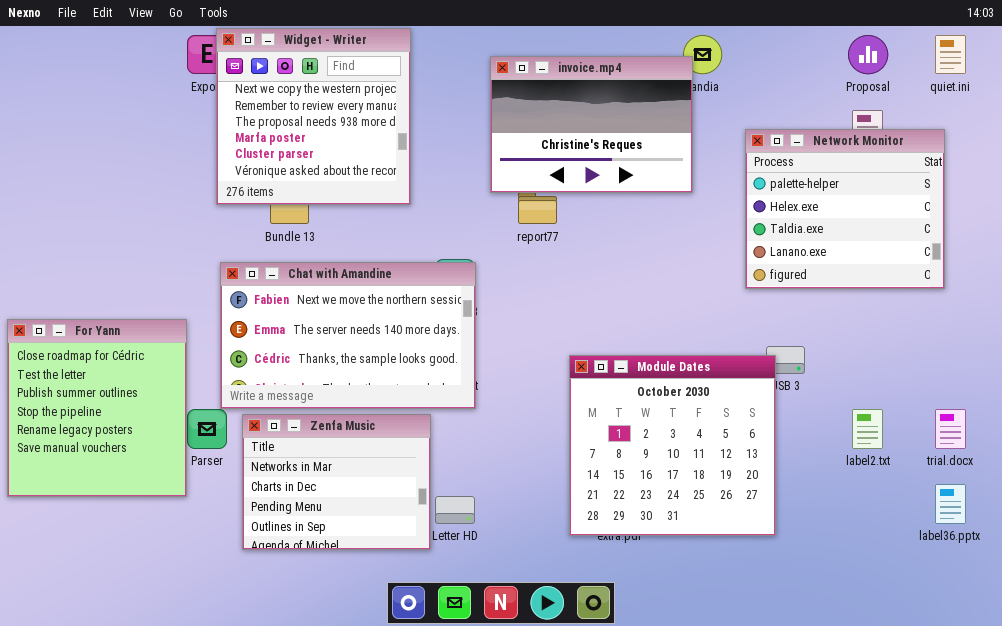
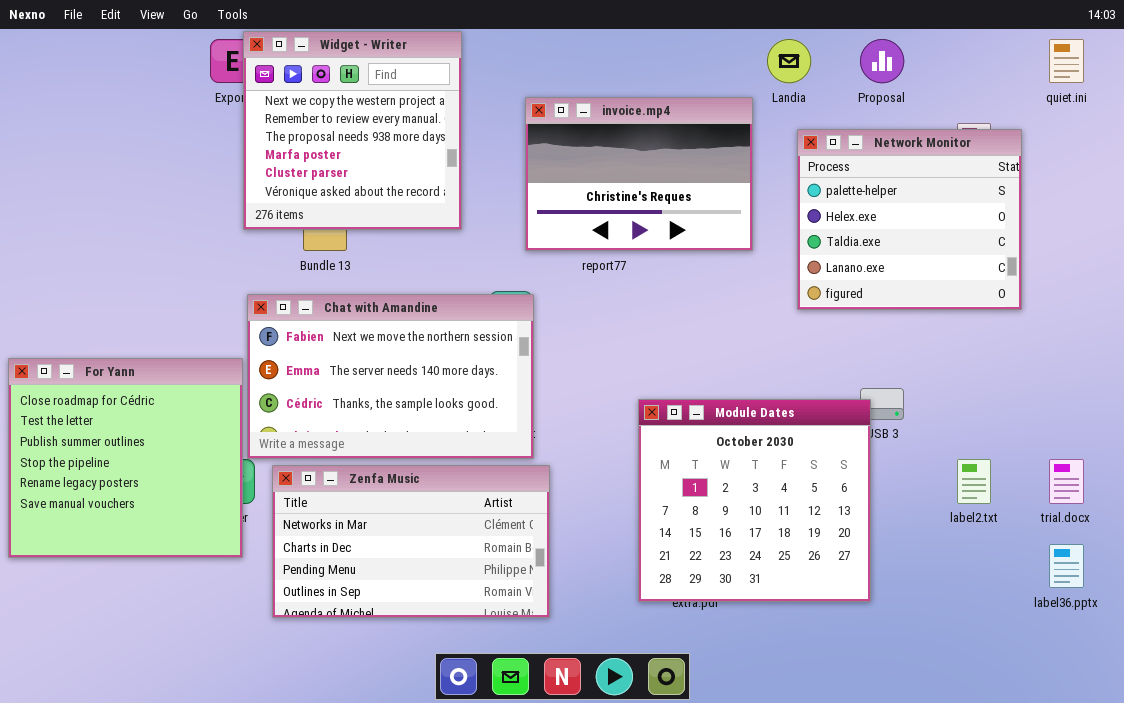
Proposal: [848,35,888,74] -> [860,39,904,83], moved
invoice.mp4: [490,56,693,193] -> [525,97,753,251], moved
Network Monitor: [745,129,945,289] -> [797,129,1022,310], moved
For Yann: [7,319,187,497] -> [8,358,243,558], resized
Zenfa Music: [242,414,431,550] -> [272,465,550,618], resized

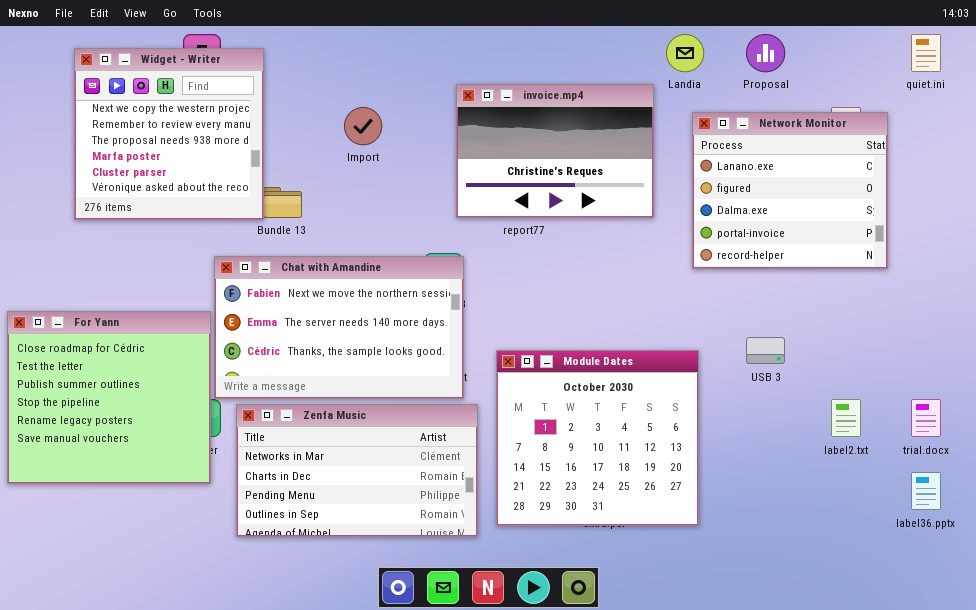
Widget - Writer: [243,31,462,230] -> [74,48,264,220], moved
Network Monitor: [797,129,1022,310] -> [692,112,888,269], scrolled down 3 rows
Module Dates: [638,399,871,602] -> [496,350,699,526], moved

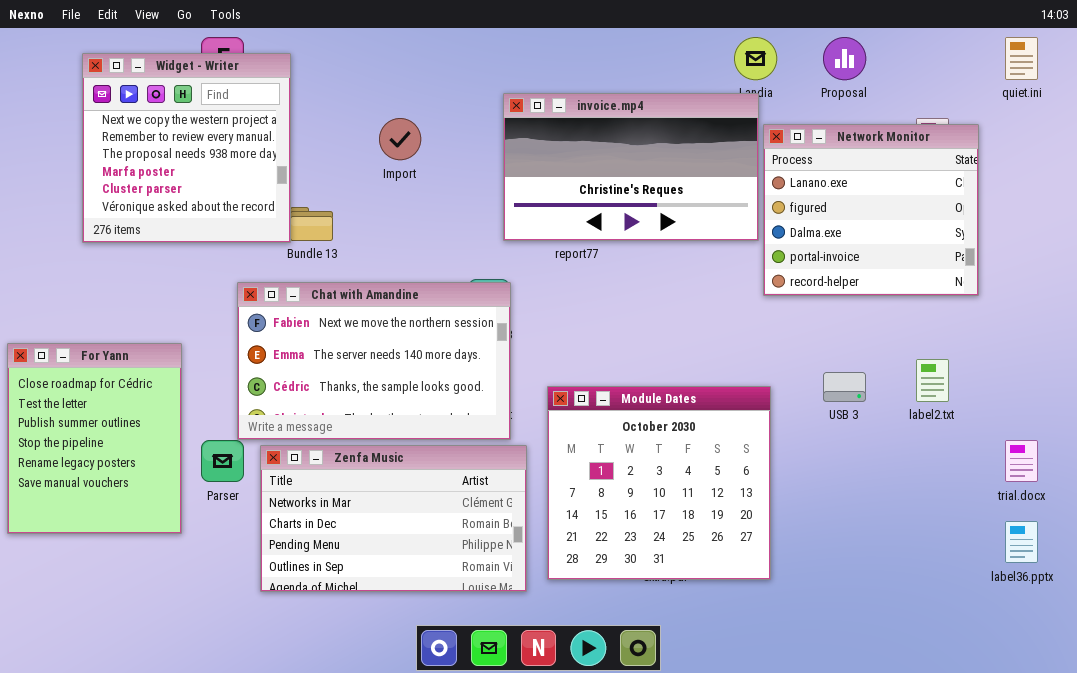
invoice.mp4: [456,84,654,218] -> [503,93,759,241], resized
For Yann: [7,311,211,484] -> [7,343,182,534], resized
label2.txt: [831,399,861,437] -> [916,359,949,402], moved

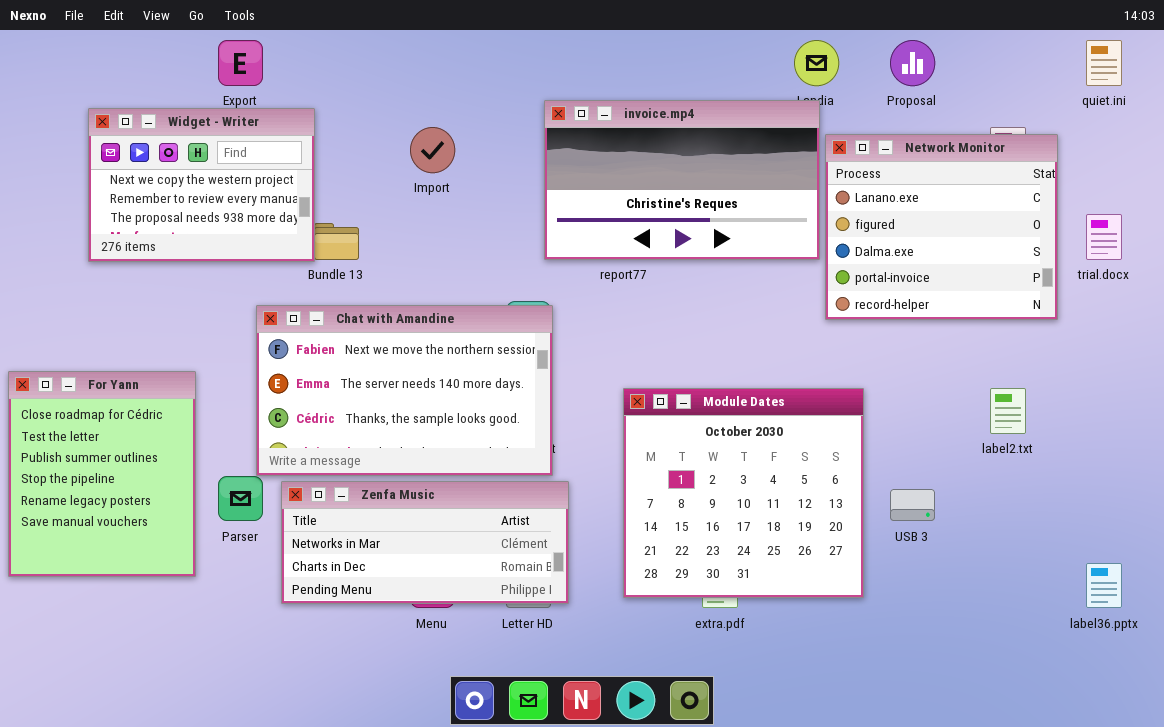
Widget - Writer: [82,53,291,243] -> [88,108,315,262], resized
USB 3: [823,372,866,402] -> [890,489,935,521], moved
Module Dates: [547,386,771,580] -> [623,388,864,598], moved
trial.docx: [1005,440,1038,482] -> [1086,214,1122,260], moved
Zenfa Music: [260,445,527,592] -> [281,481,569,604], resized

